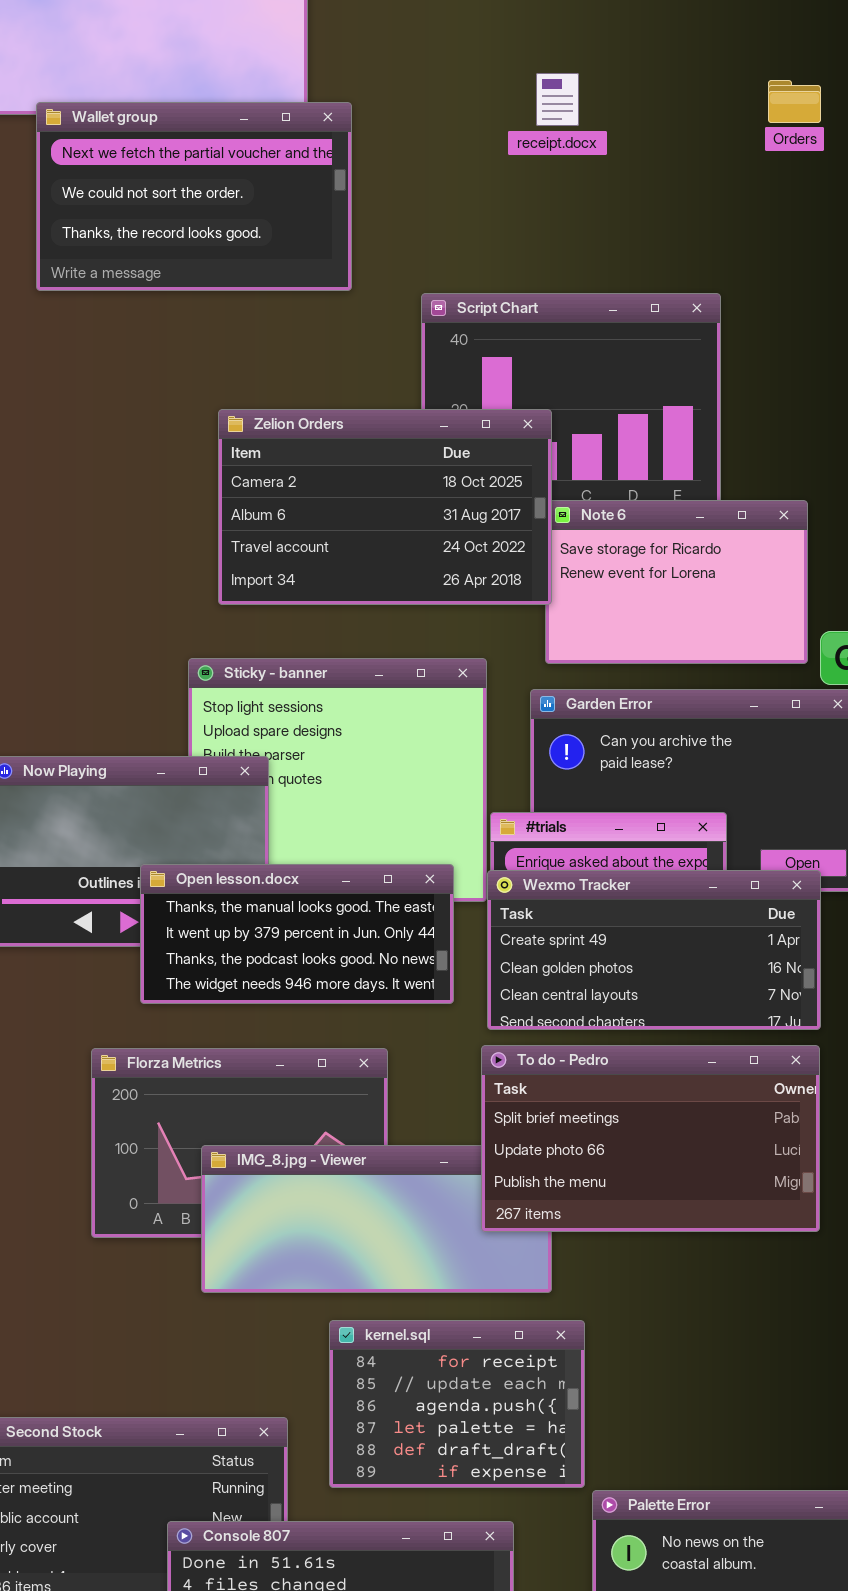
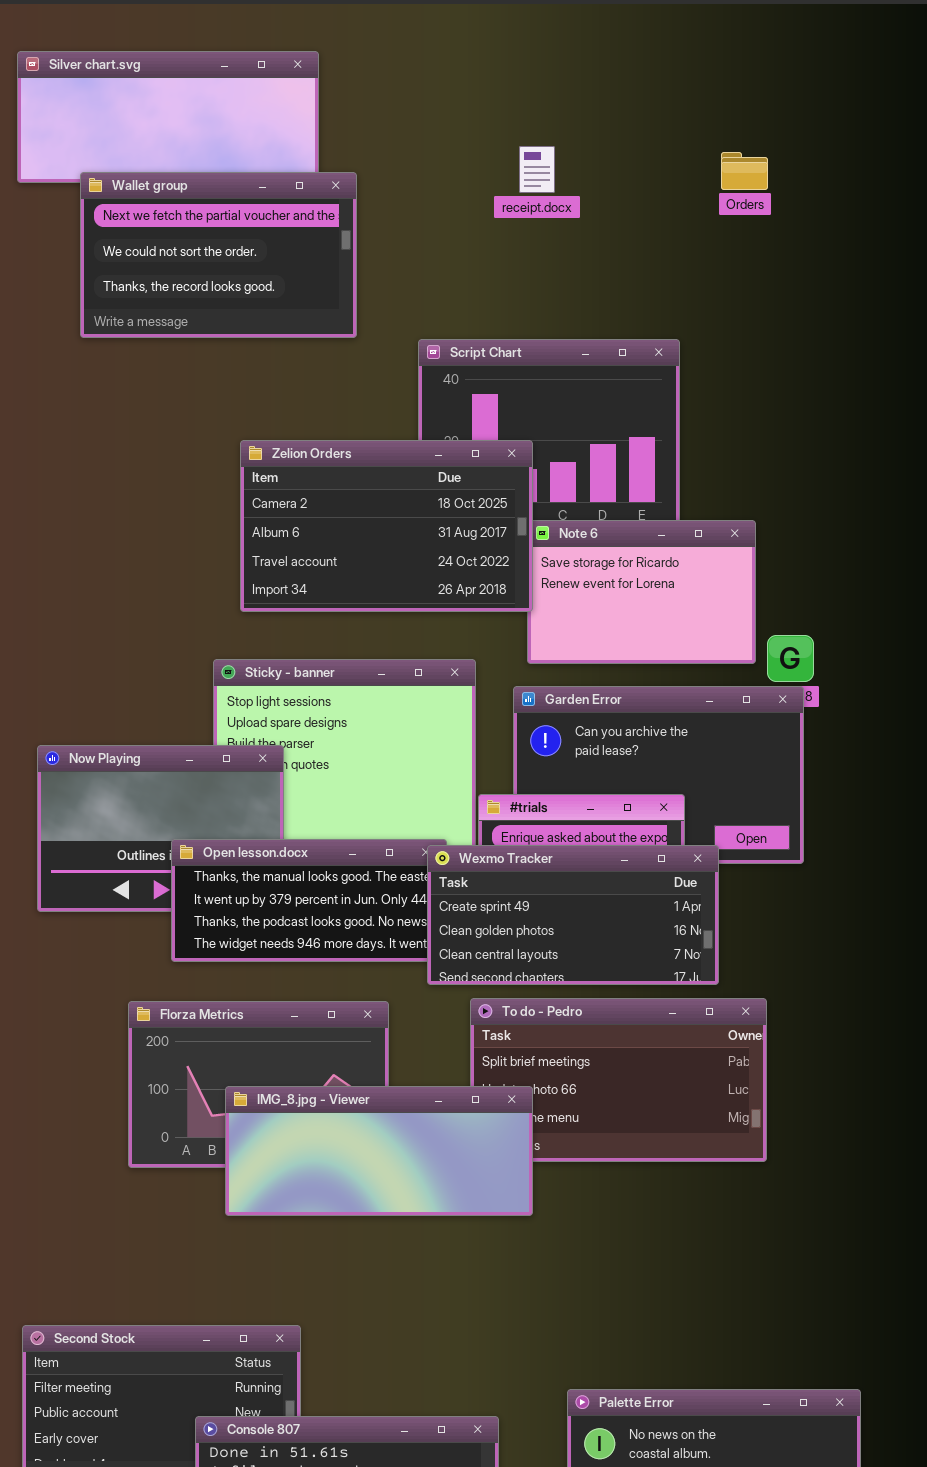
Wexmo Tracker: [487,870,821,1030] -> [427,845,719,985], moved
IMG_8.jpg - Viewer: [201,1145,552,1293] -> [225,1086,533,1216], raised
kernel.sql: [329,1320,585,1488] -> none, closed

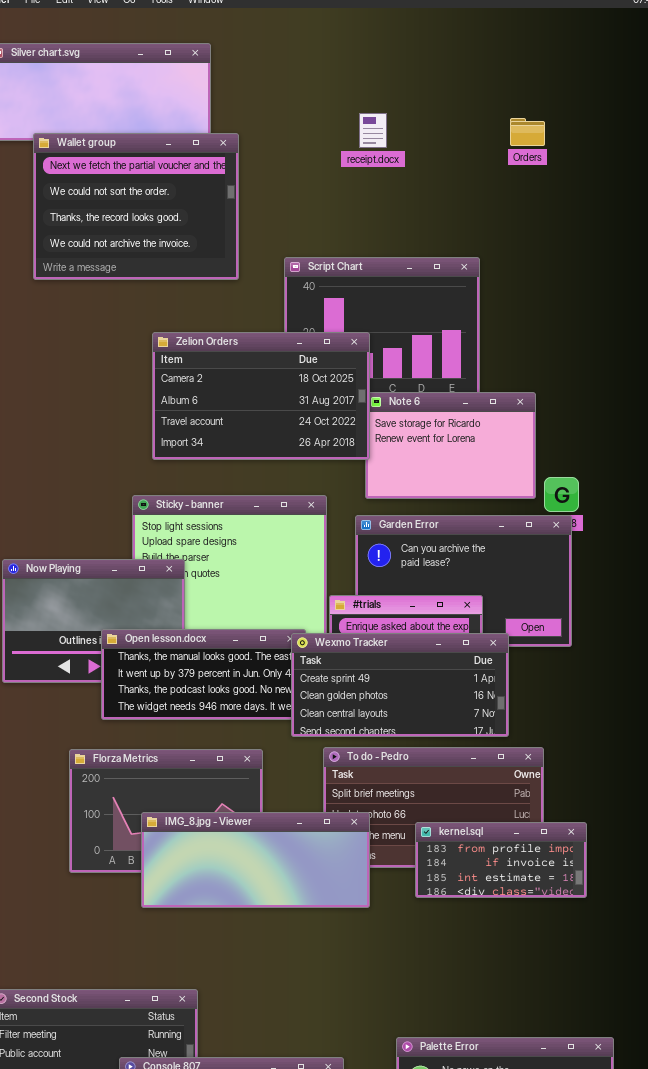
Wallet group: [80,172,357,338] -> [33,133,239,280], resized
kernel.sql: none -> [415,822,587,898], opened

